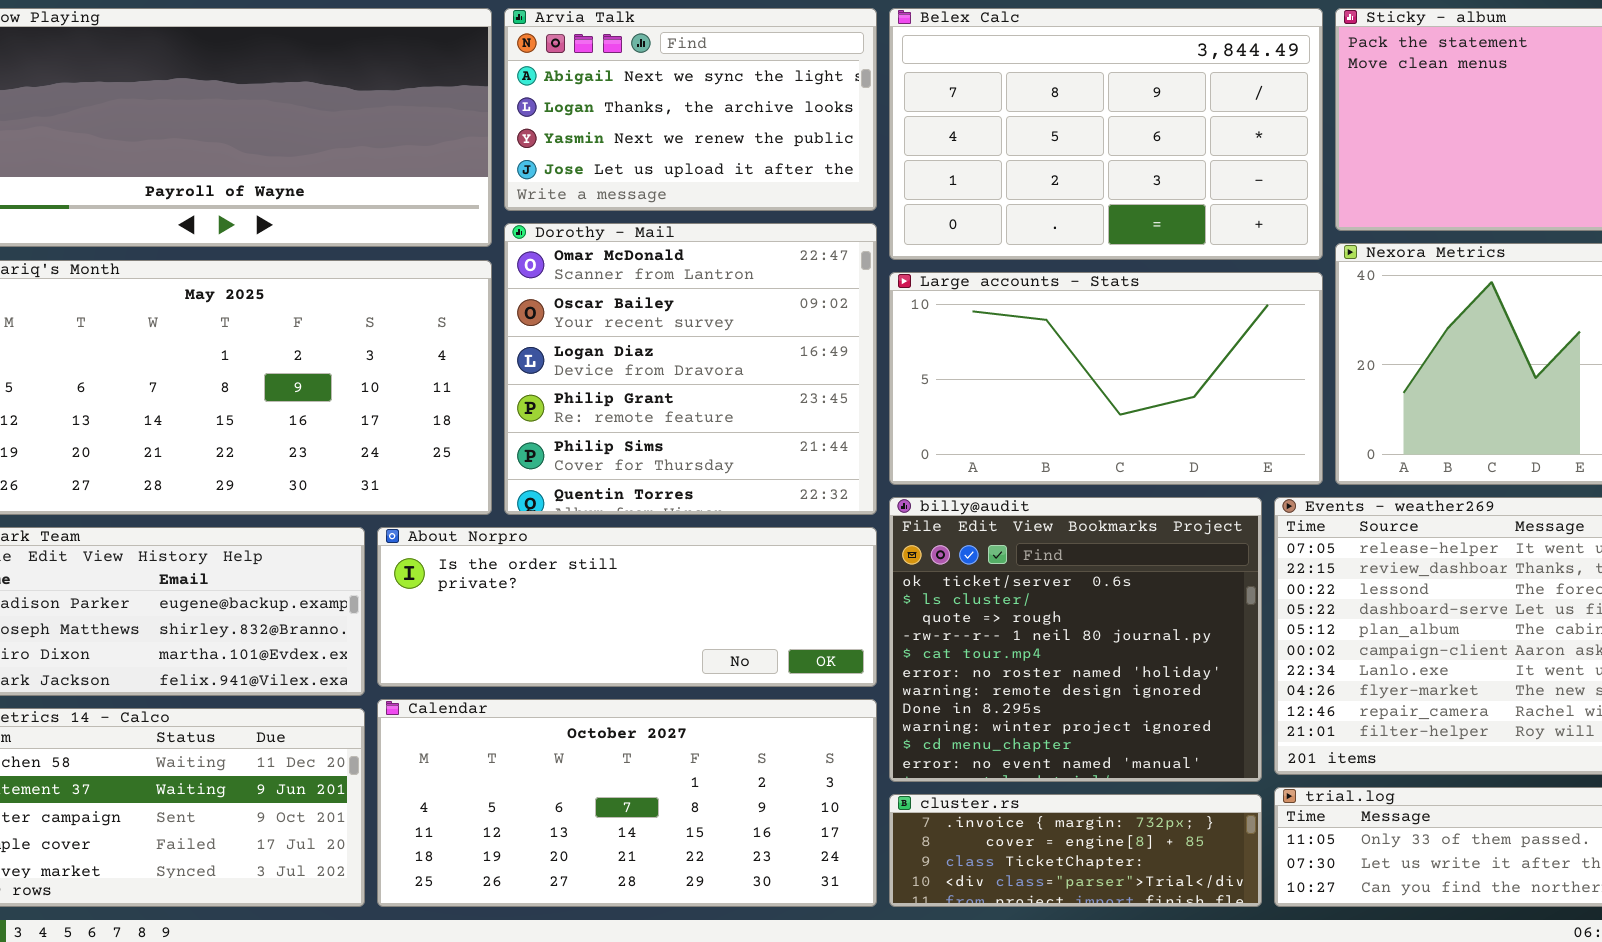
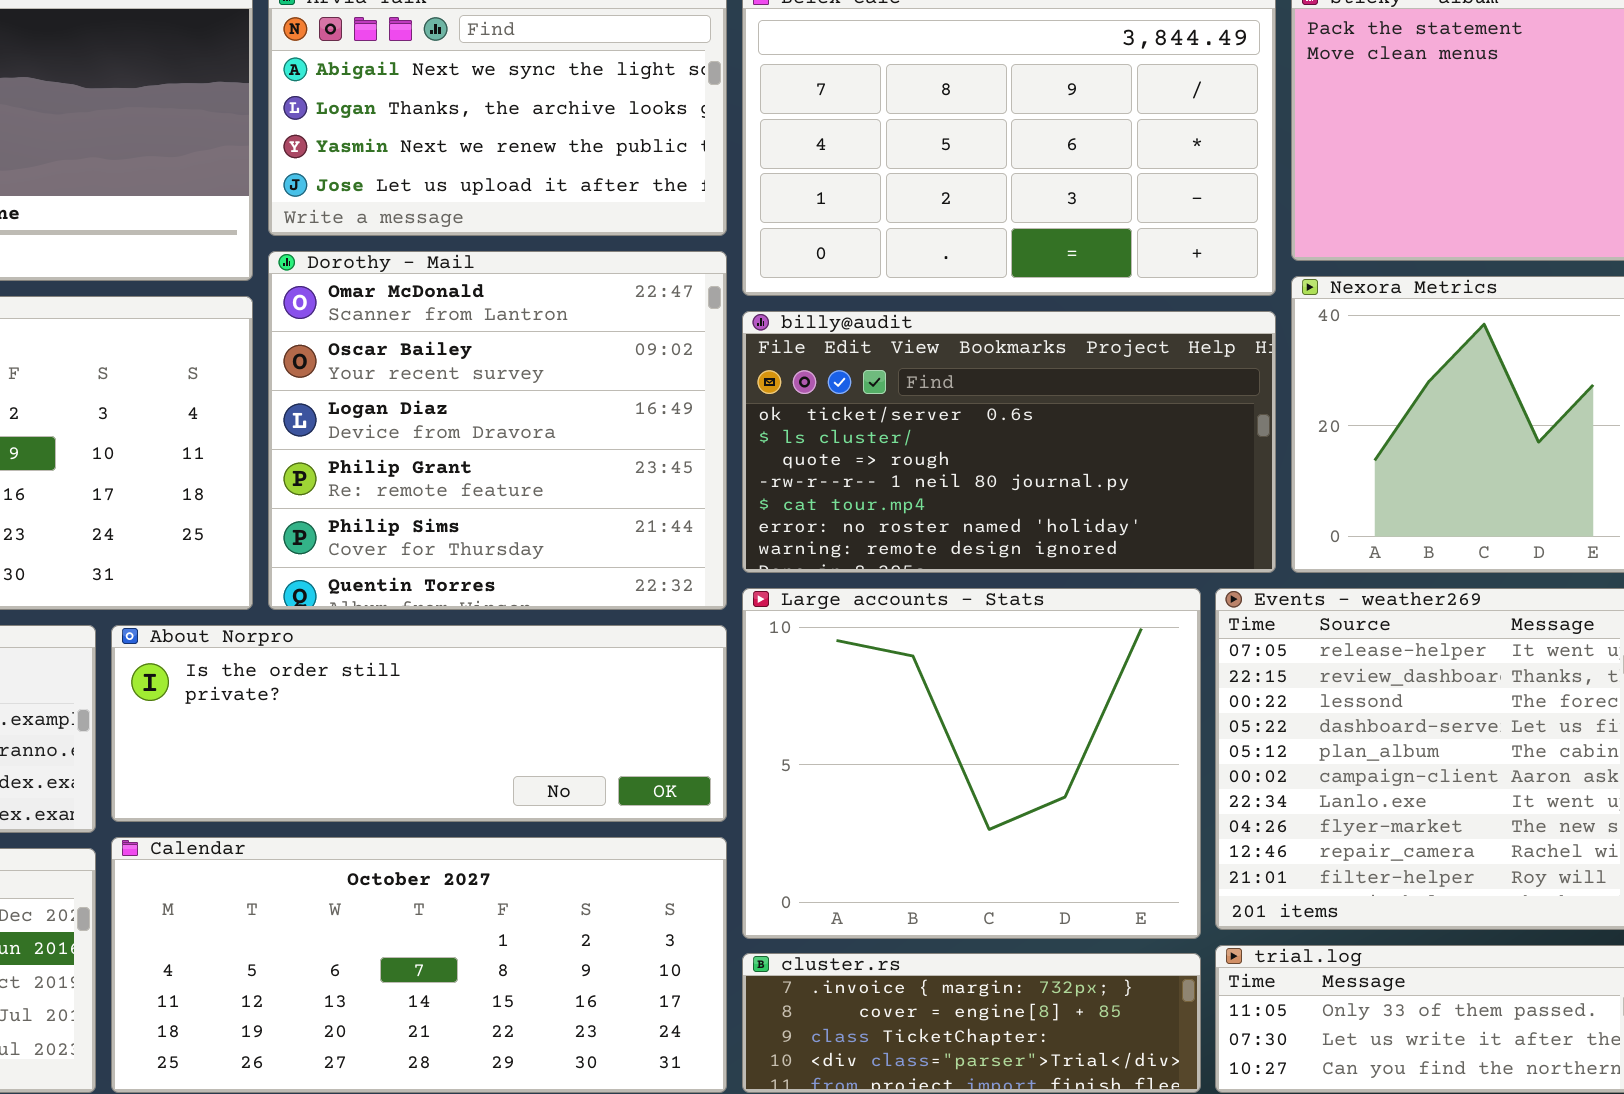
Large accounts - Stats: [889,272,1323,485] -> [742,588,1201,939], moved, resized
billy@audit: [889,497,1262,782] -> [742,311,1276,573], moved, resized

